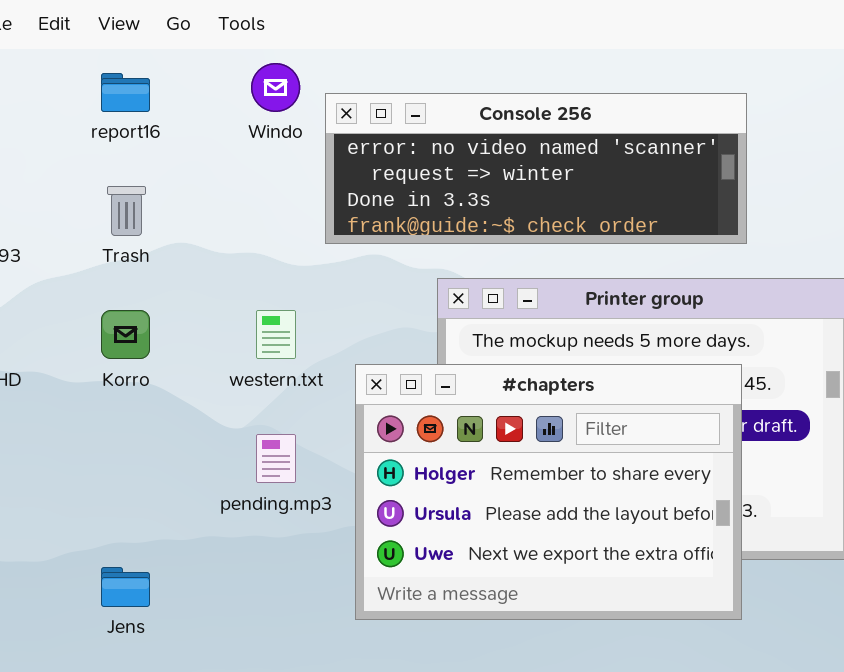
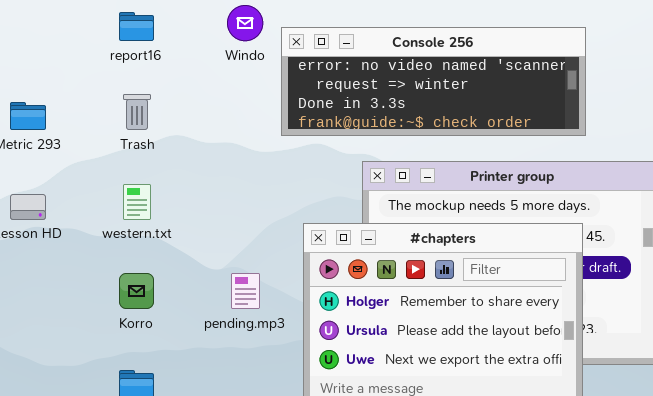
Korro: [101,310,150,359] -> [119,273,154,309], moved
western.txt: [256,310,296,359] -> [123,184,151,220], moved

